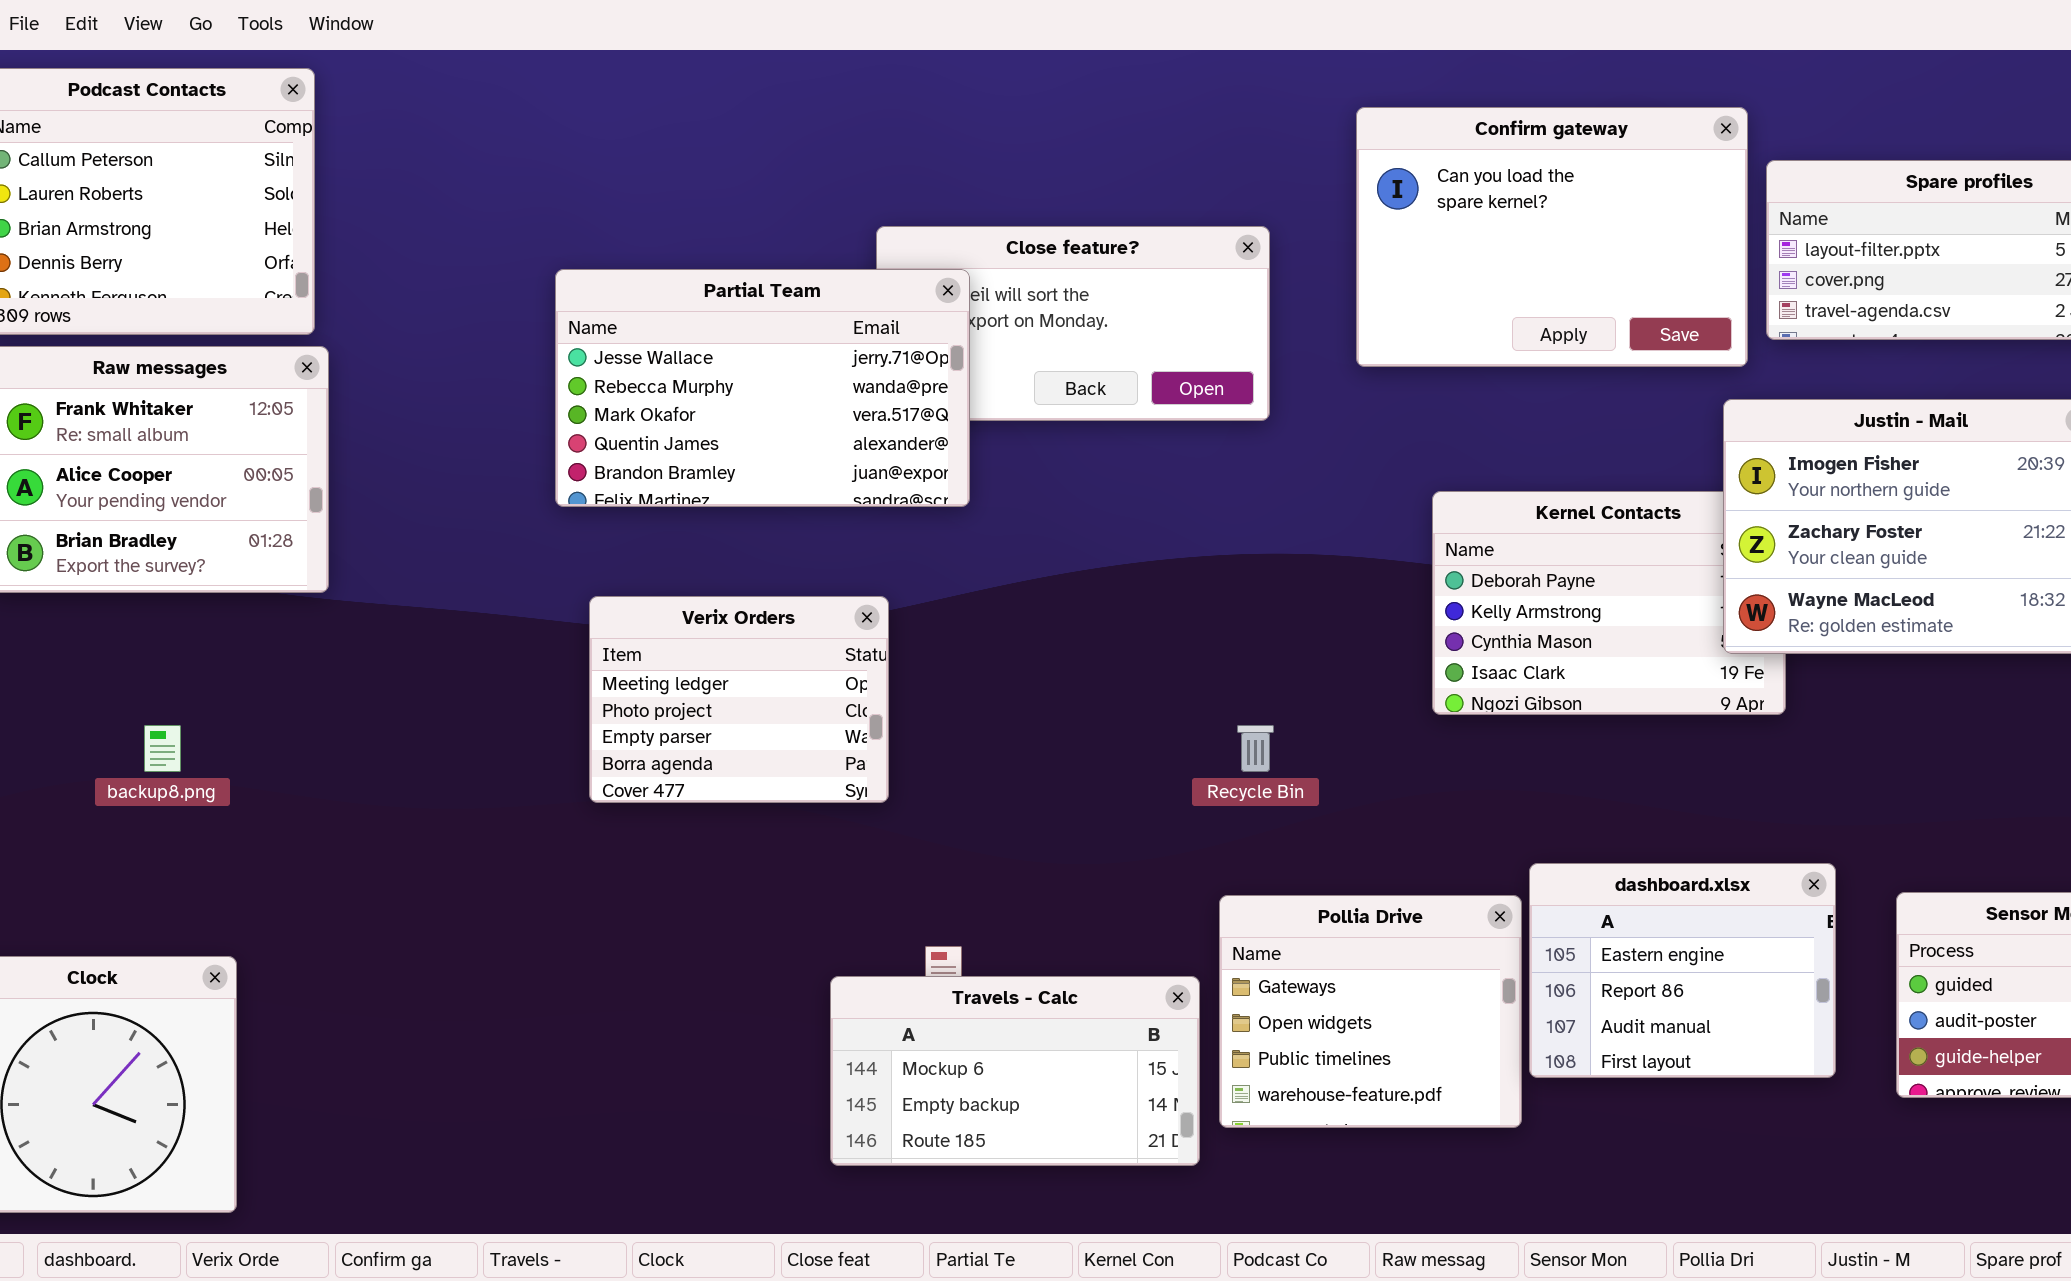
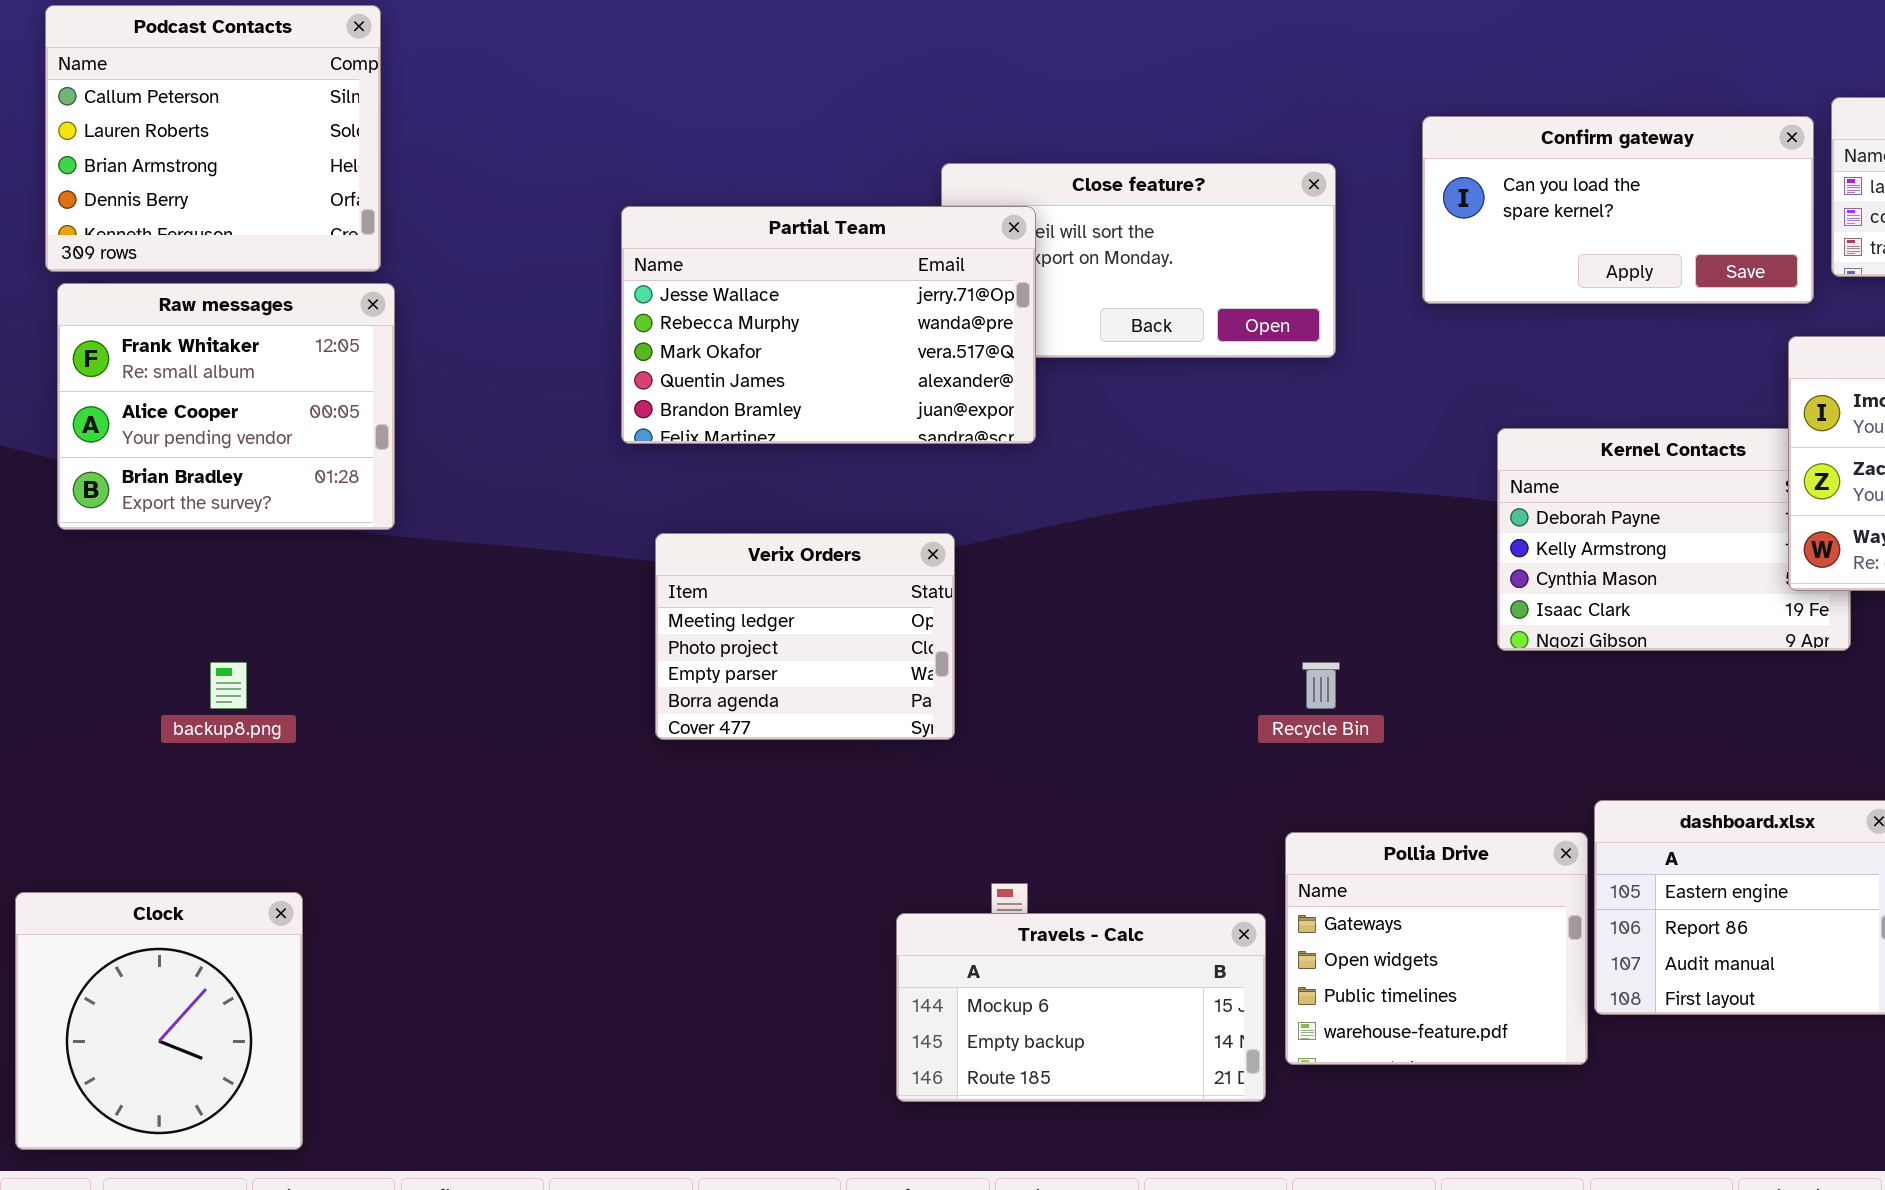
Confirm gateway: [1356,107,1748,367] -> [1422,116,1814,304], resized

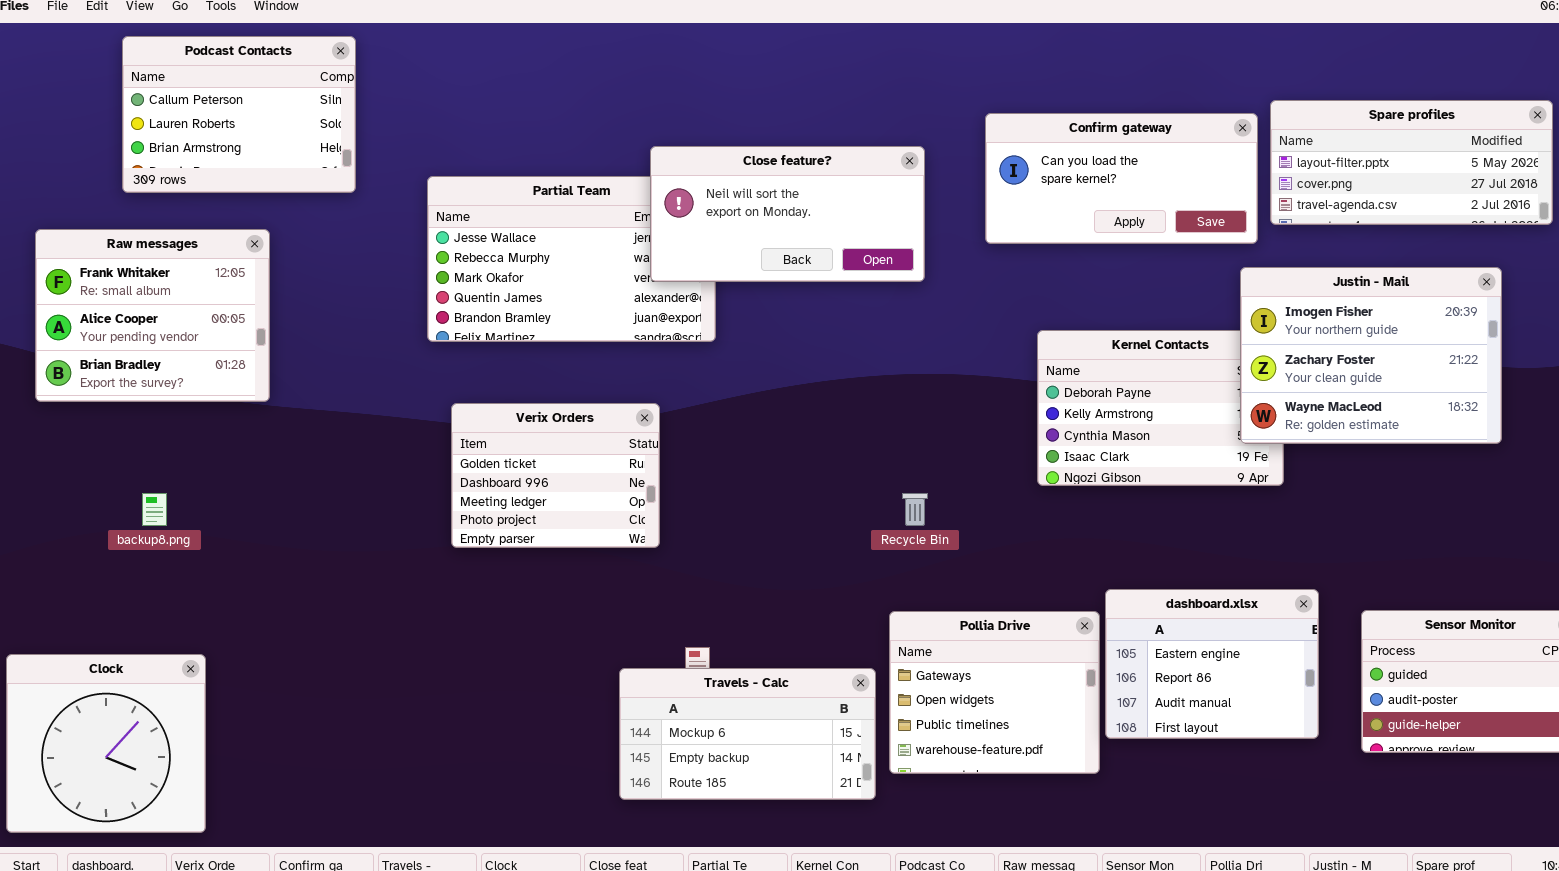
Podcast Contacts: [45,5,381,272] -> [122,36,356,193], moved, resized
Close feature?: [941,163,1336,358] -> [650,146,925,282], raised
Verix Orders: [655,533,955,740] -> [451,403,660,548], scrolled up 2 rows

